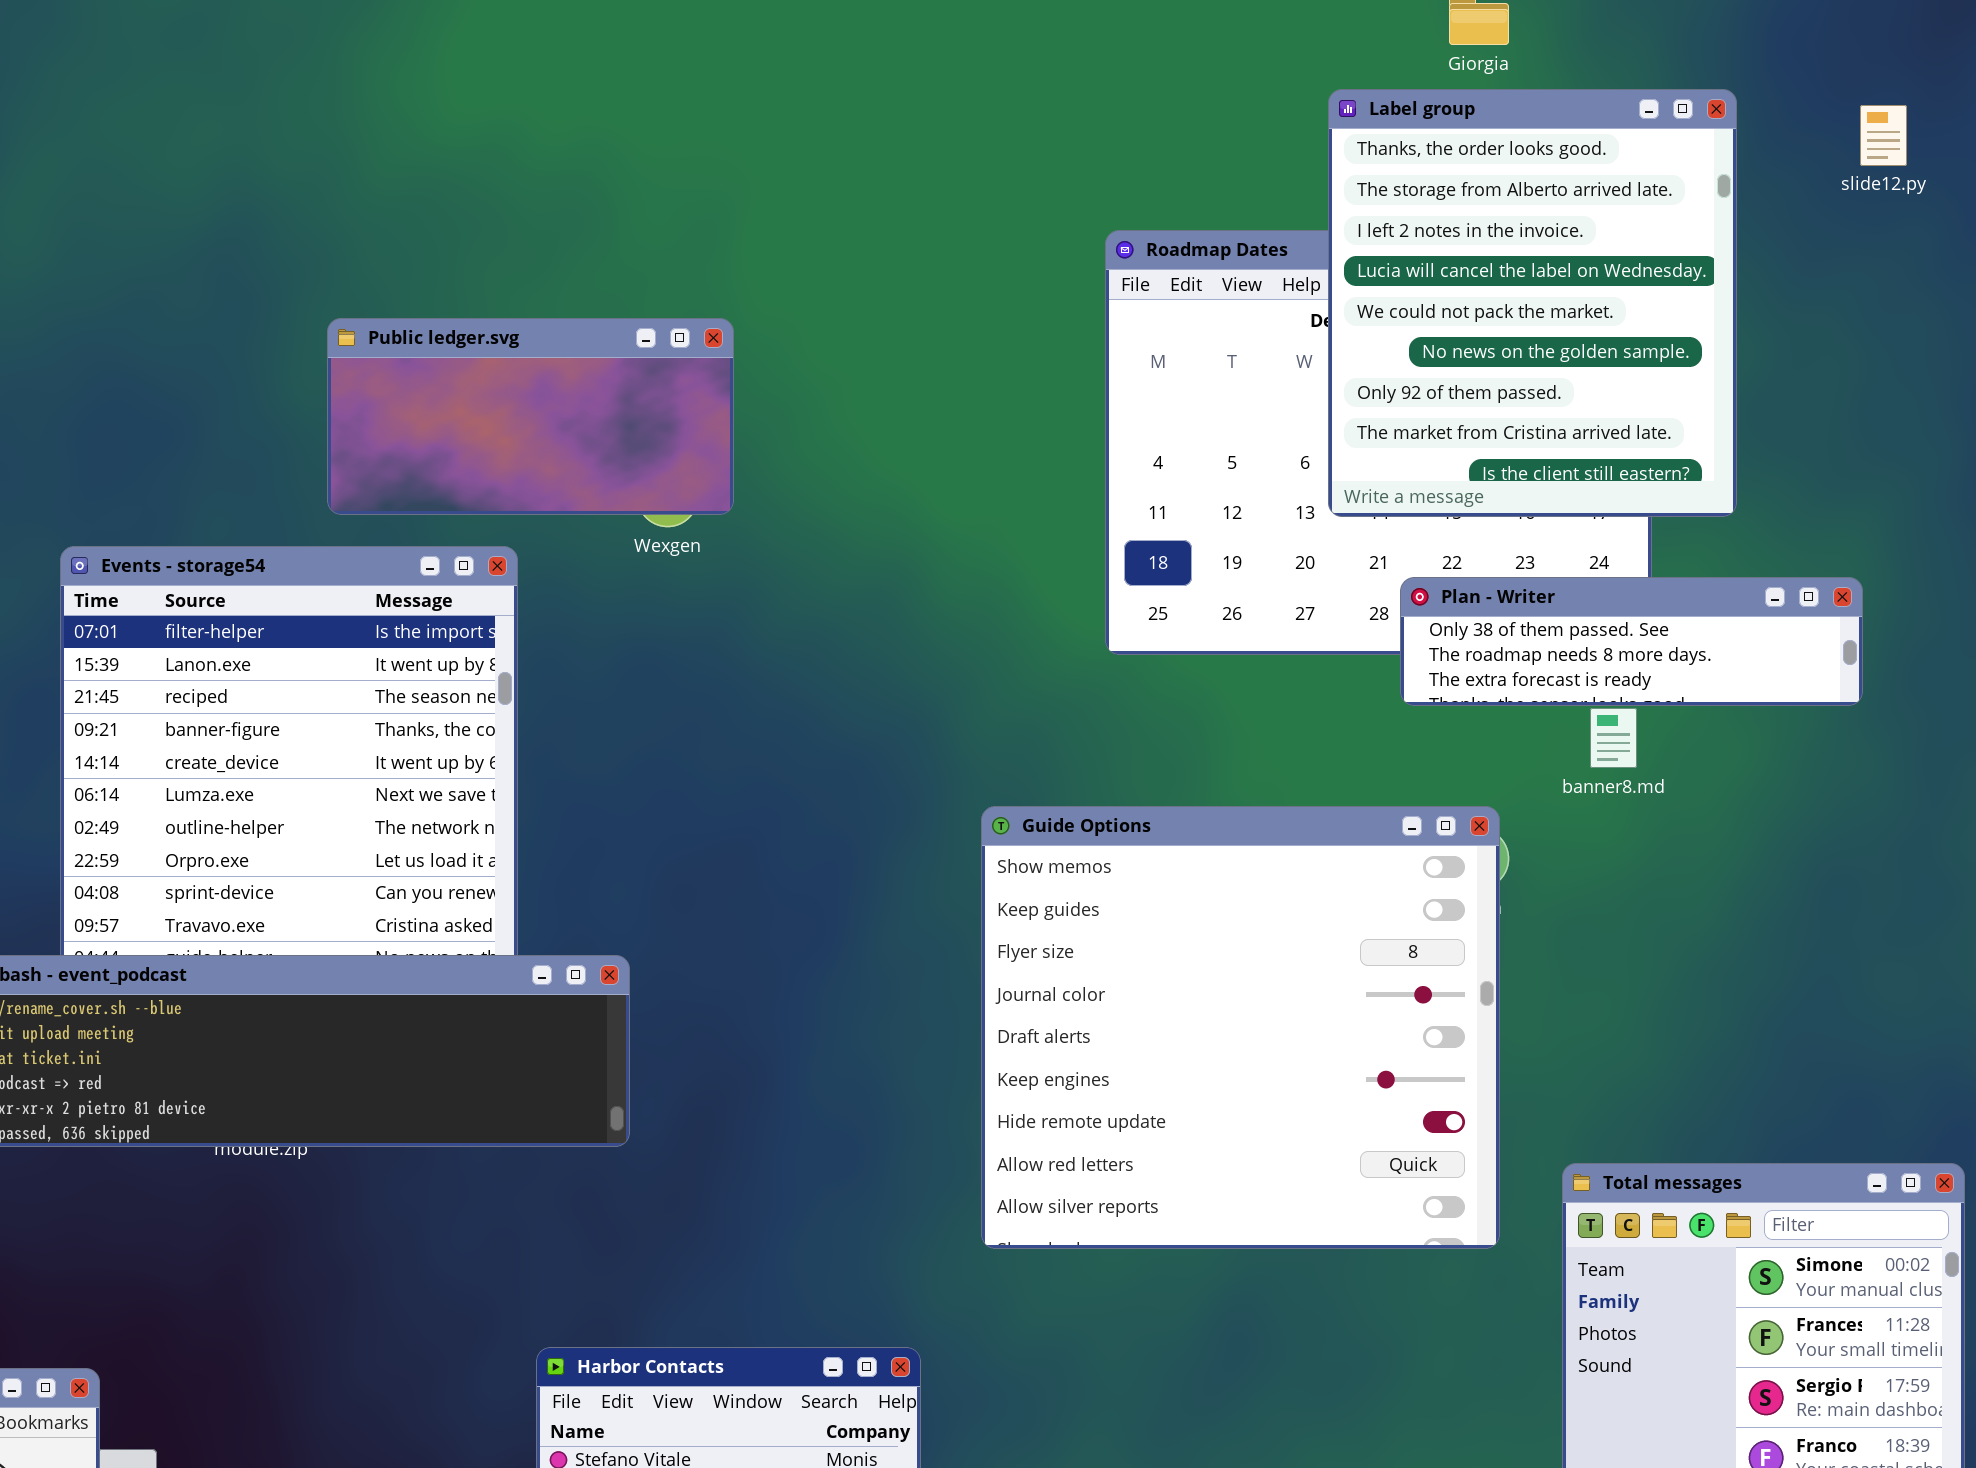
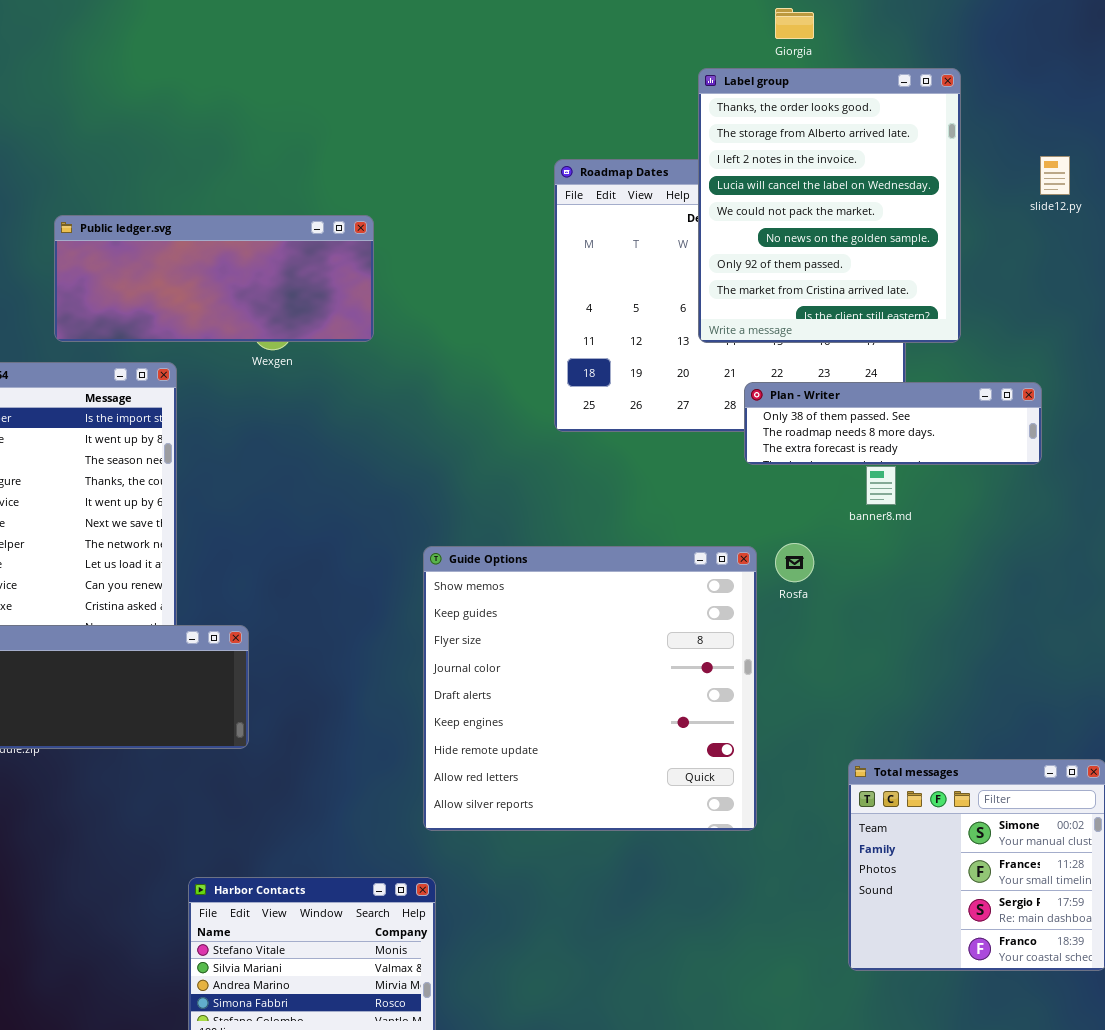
slide12.py: [1860,105,1907,166] -> [1040,156,1070,195], moved
Public ledger.svg: [327,318,734,515] -> [54,215,374,342], resized
Guide Options: [981,806,1500,1249] -> [423,546,757,831], moved

